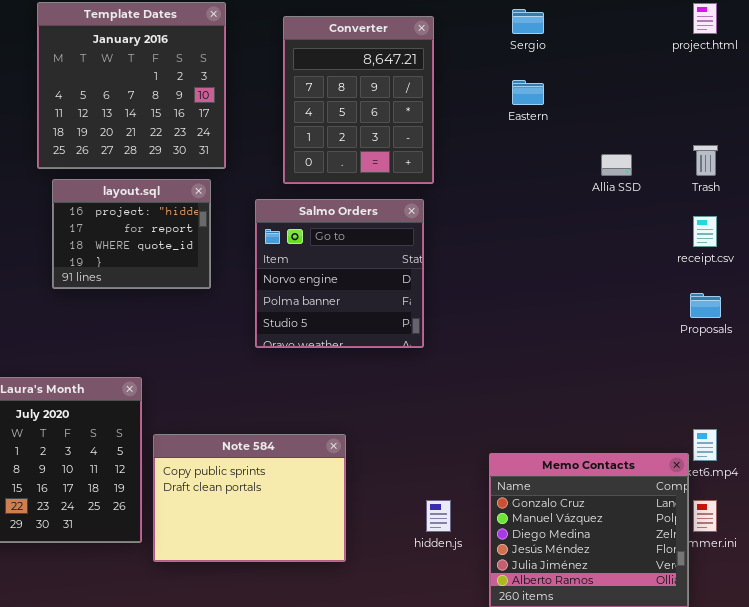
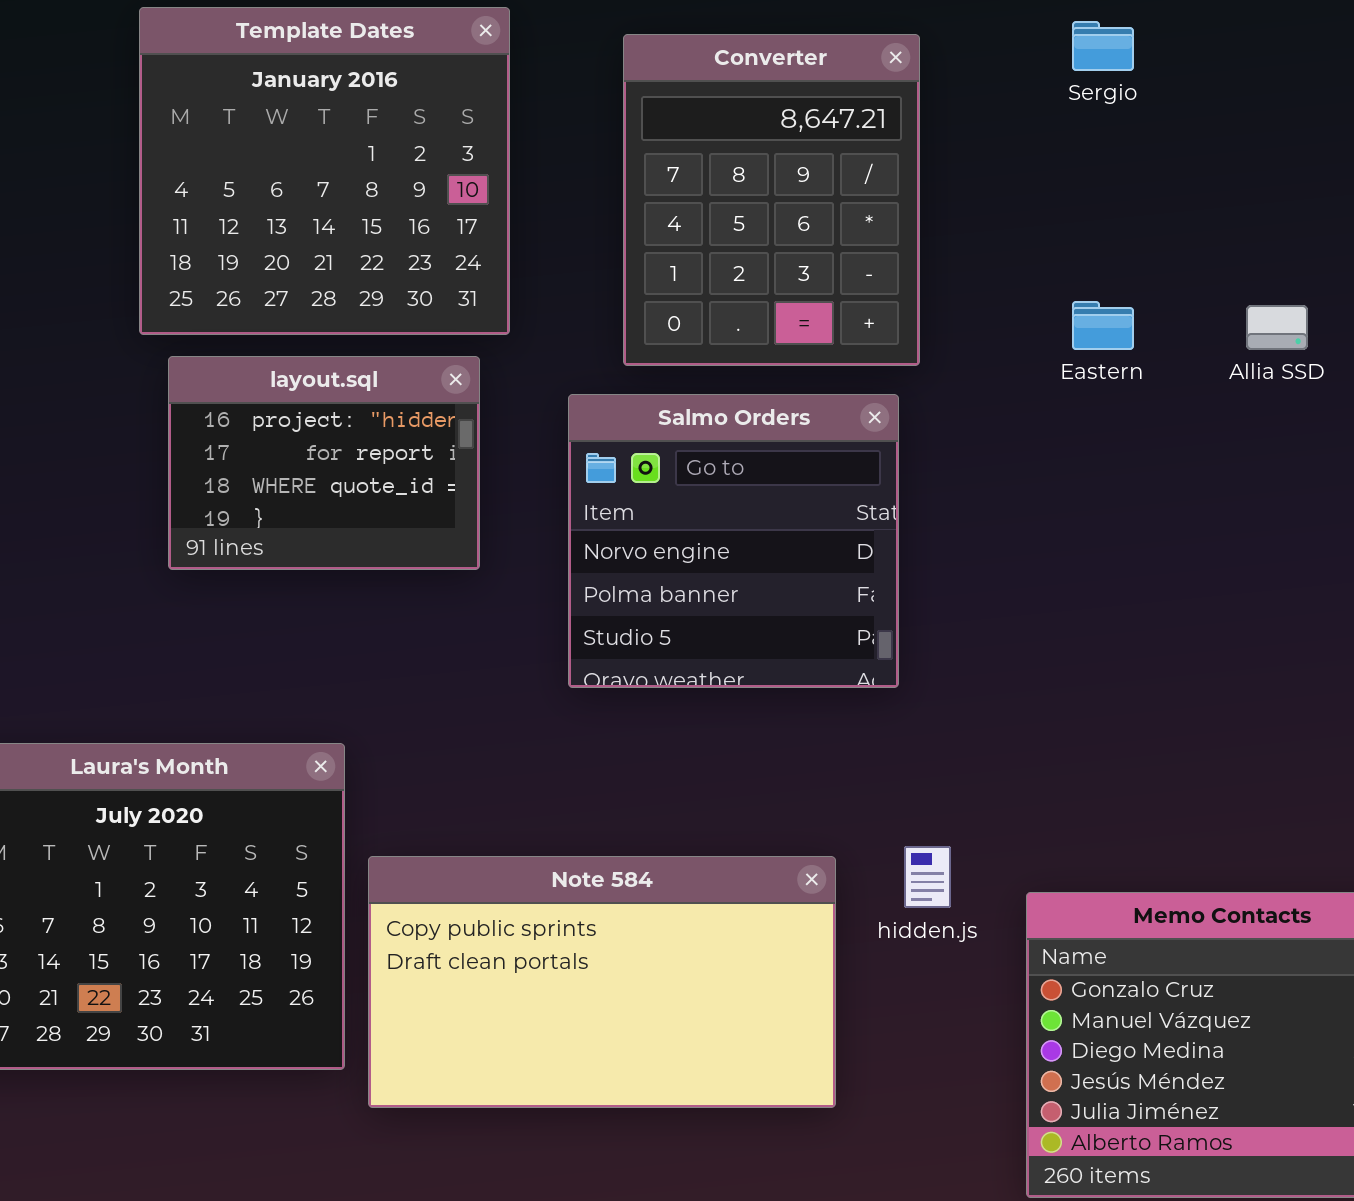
Eastern: [512,80,544,105] -> [1072,301,1134,350], moved
Note 584: [153,434,346,562] -> [368,856,836,1108], resized
hidden.js: [426,500,451,532] -> [904,846,951,908], moved

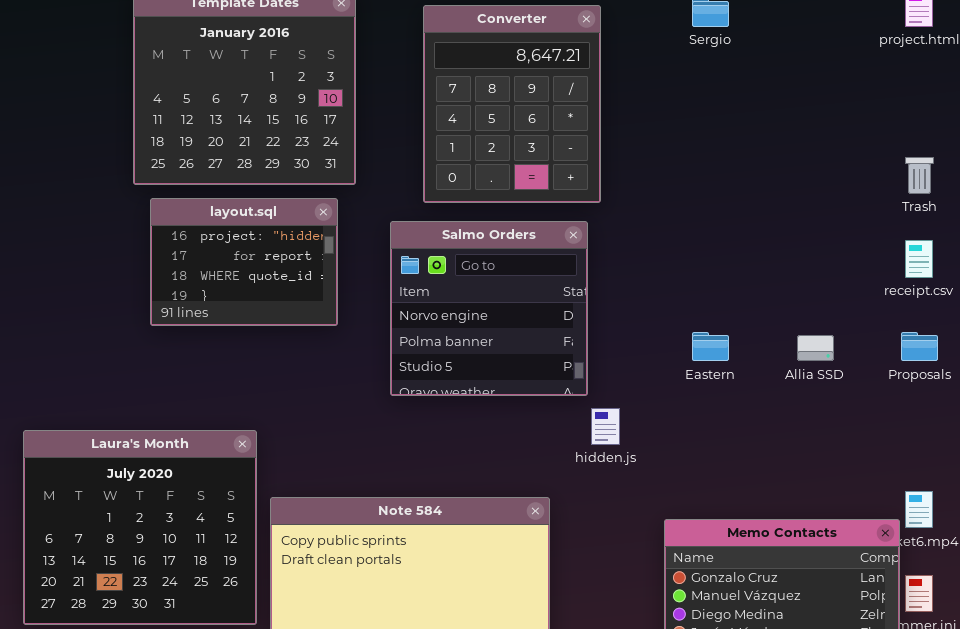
Eastern: [1072,301,1134,350] -> [692,332,729,361], moved
Allia SSD: [1246,305,1308,350] -> [797,335,834,361], moved
hidden.js: [904,846,951,908] -> [591,408,620,445], moved

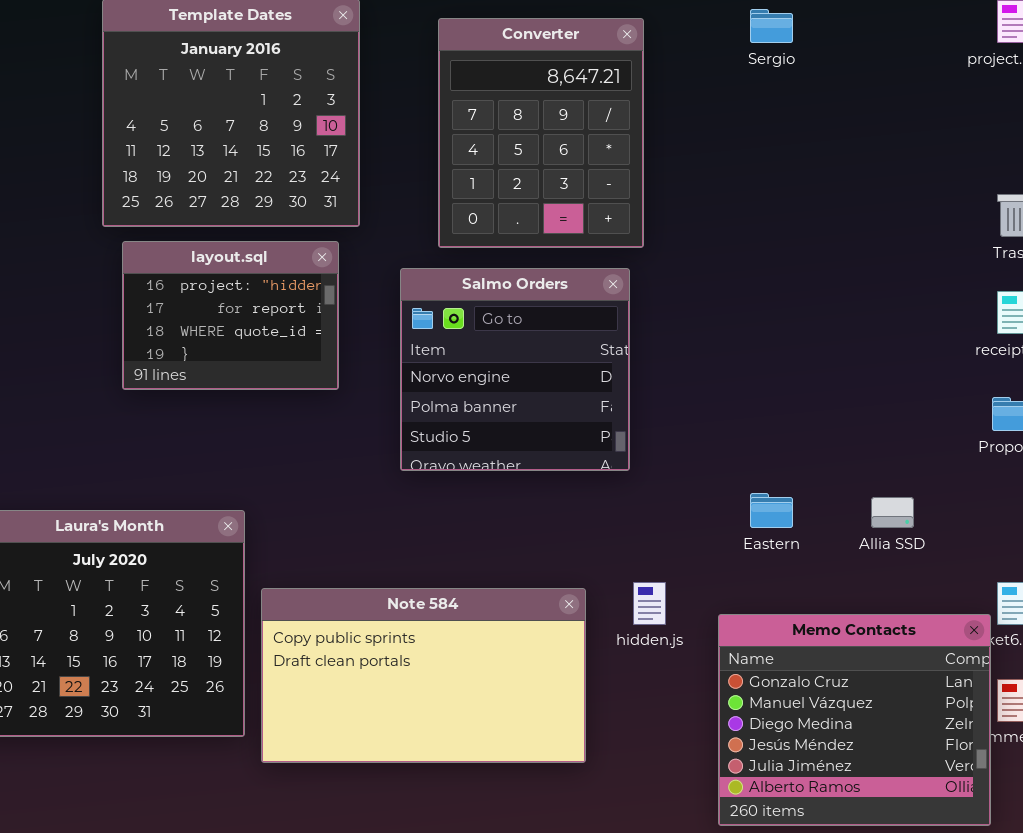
Eastern: [692,332,729,361] -> [750,493,793,528], moved
Allia SSD: [797,335,834,361] -> [871,497,914,528], moved
hidden.js: [591,408,620,445] -> [633,582,666,625], moved

